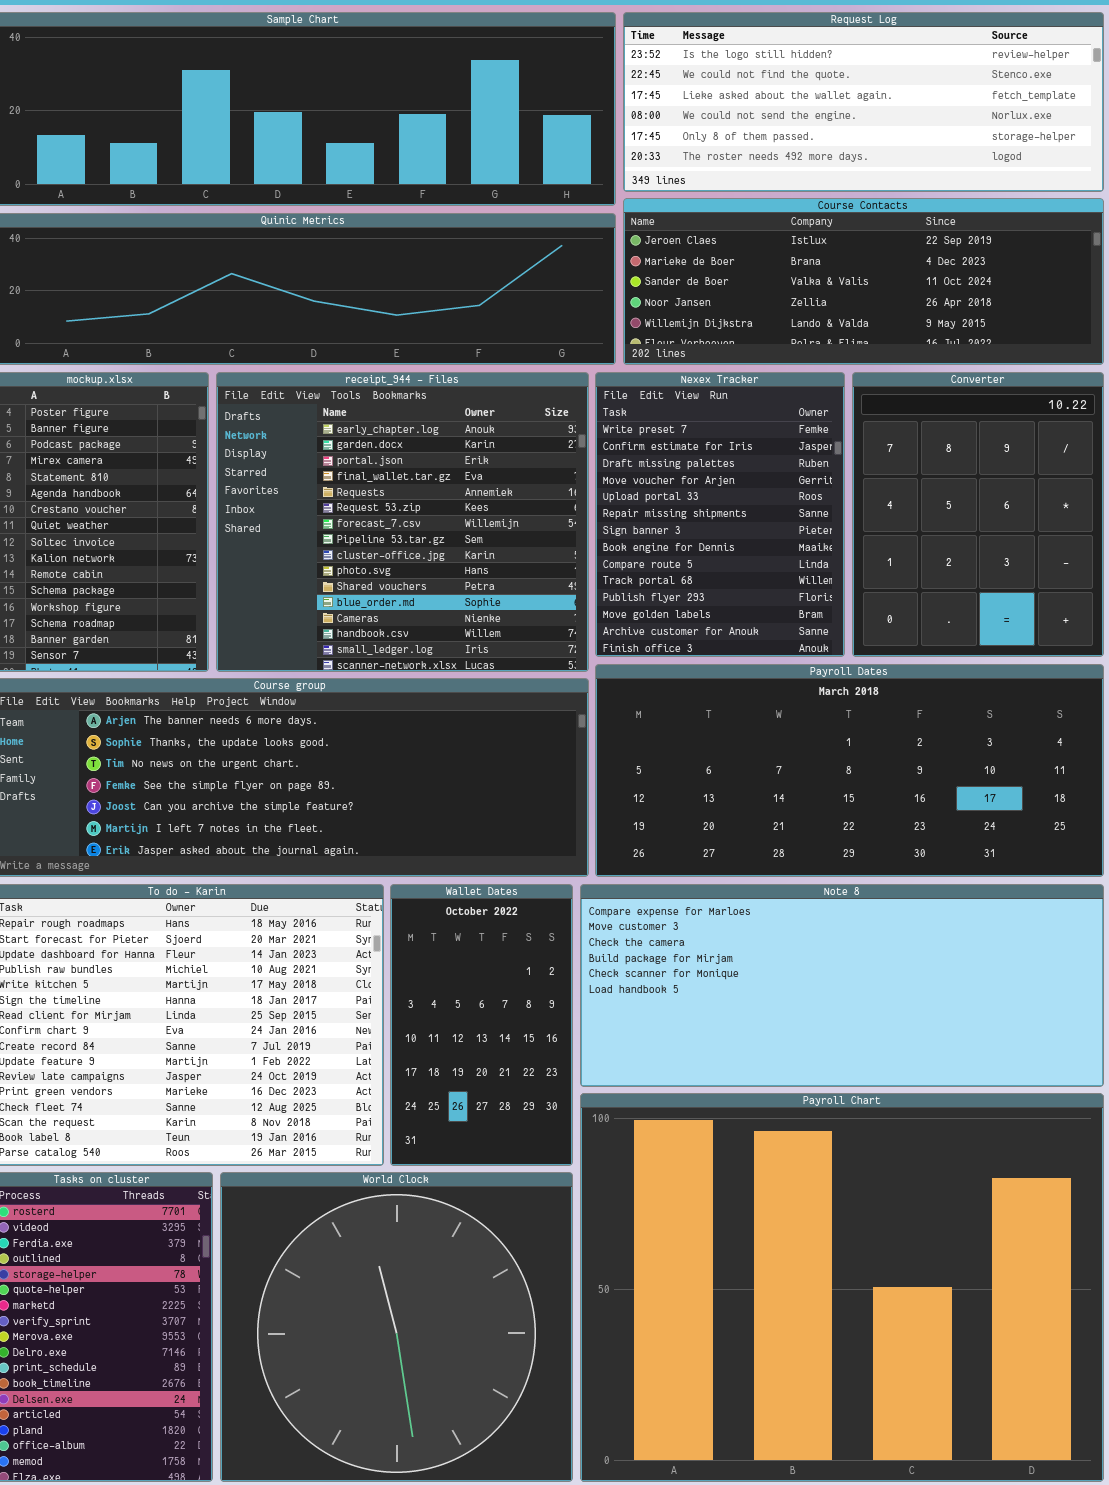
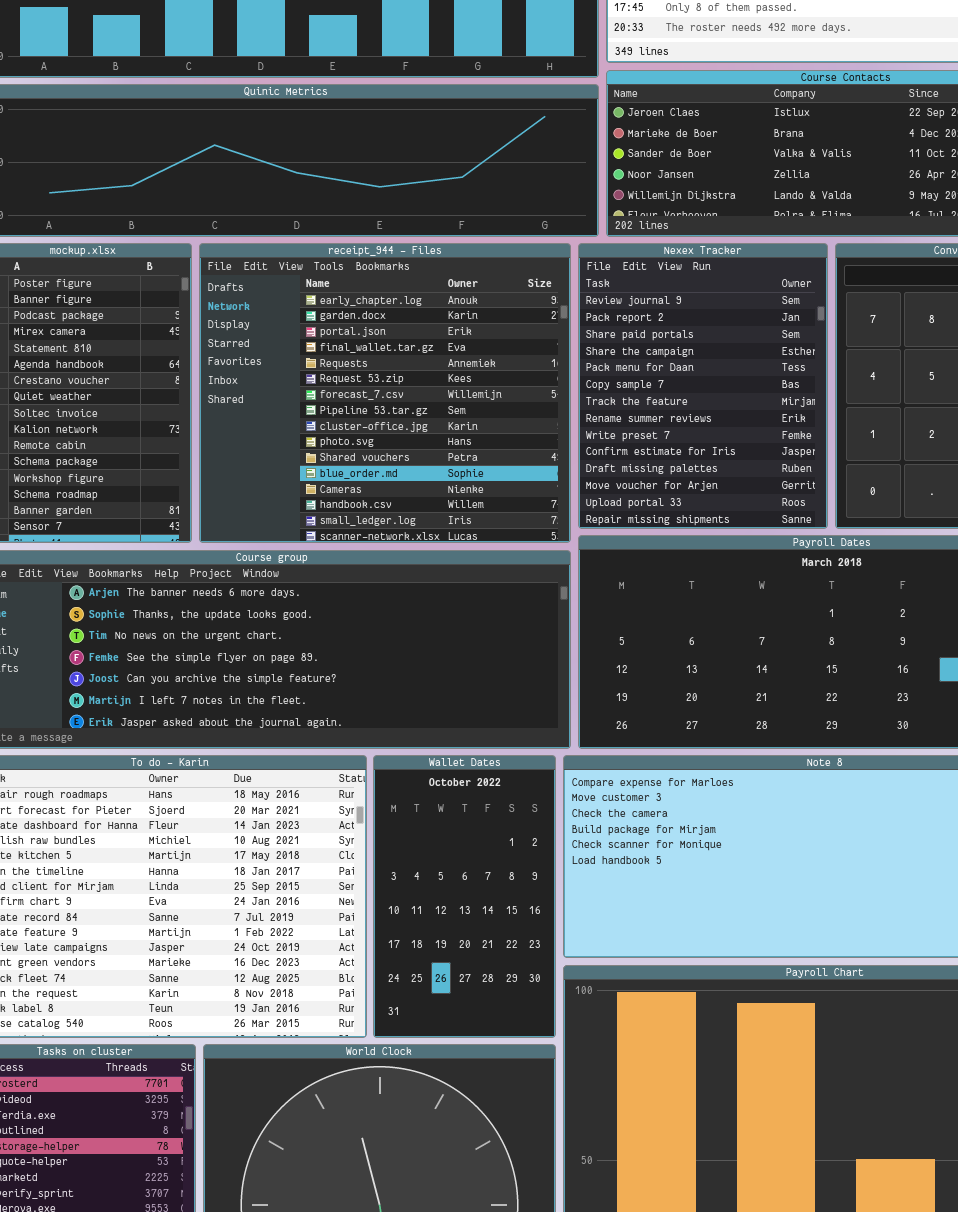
Nexex Tracker: [595,372,845,657] -> [578,243,828,529], scrolled up 8 rows

